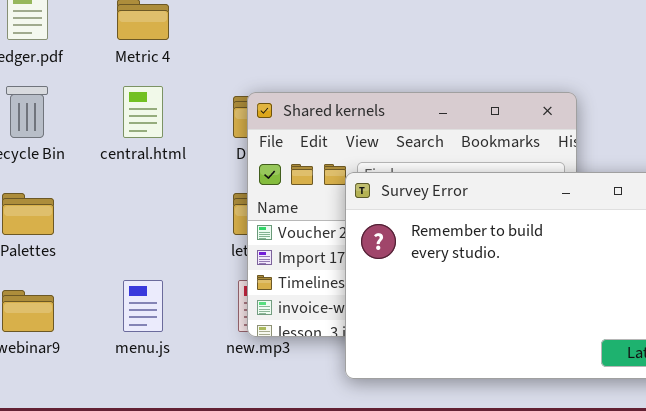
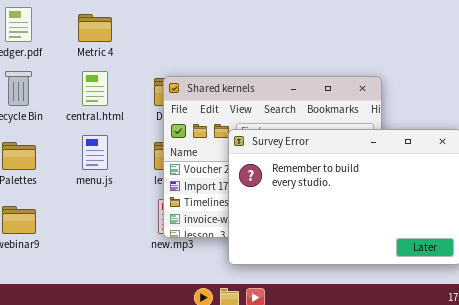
menu.js: [123,280,163,332] -> [82,135,108,170], moved

